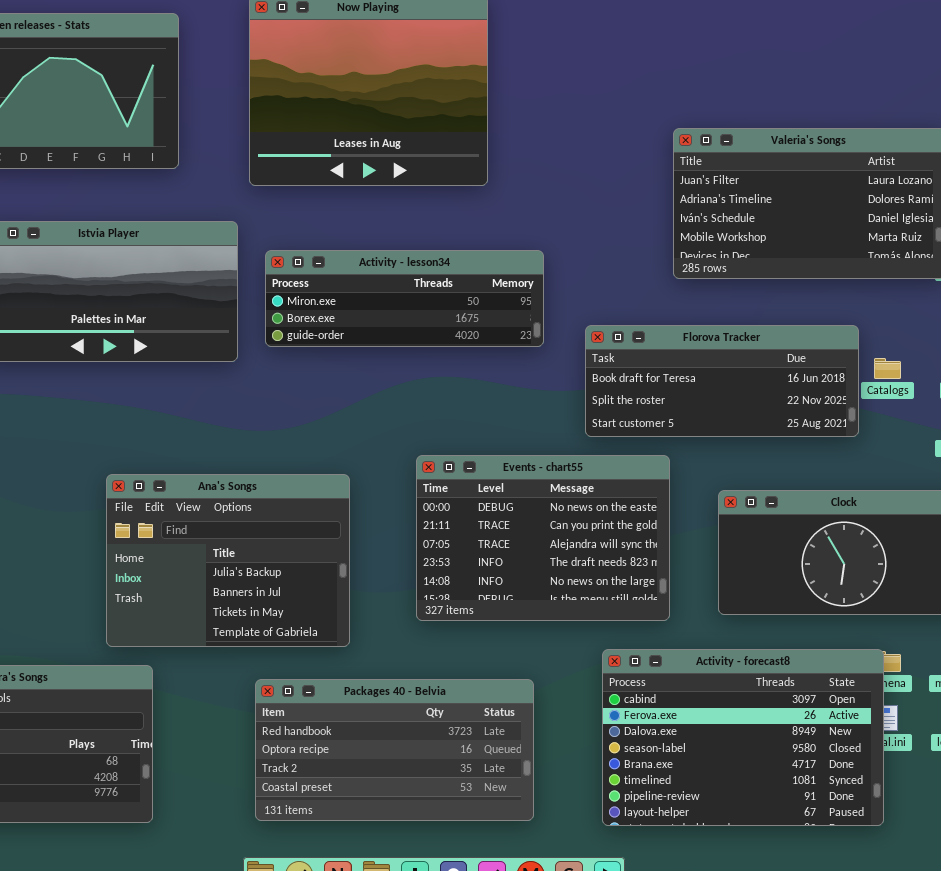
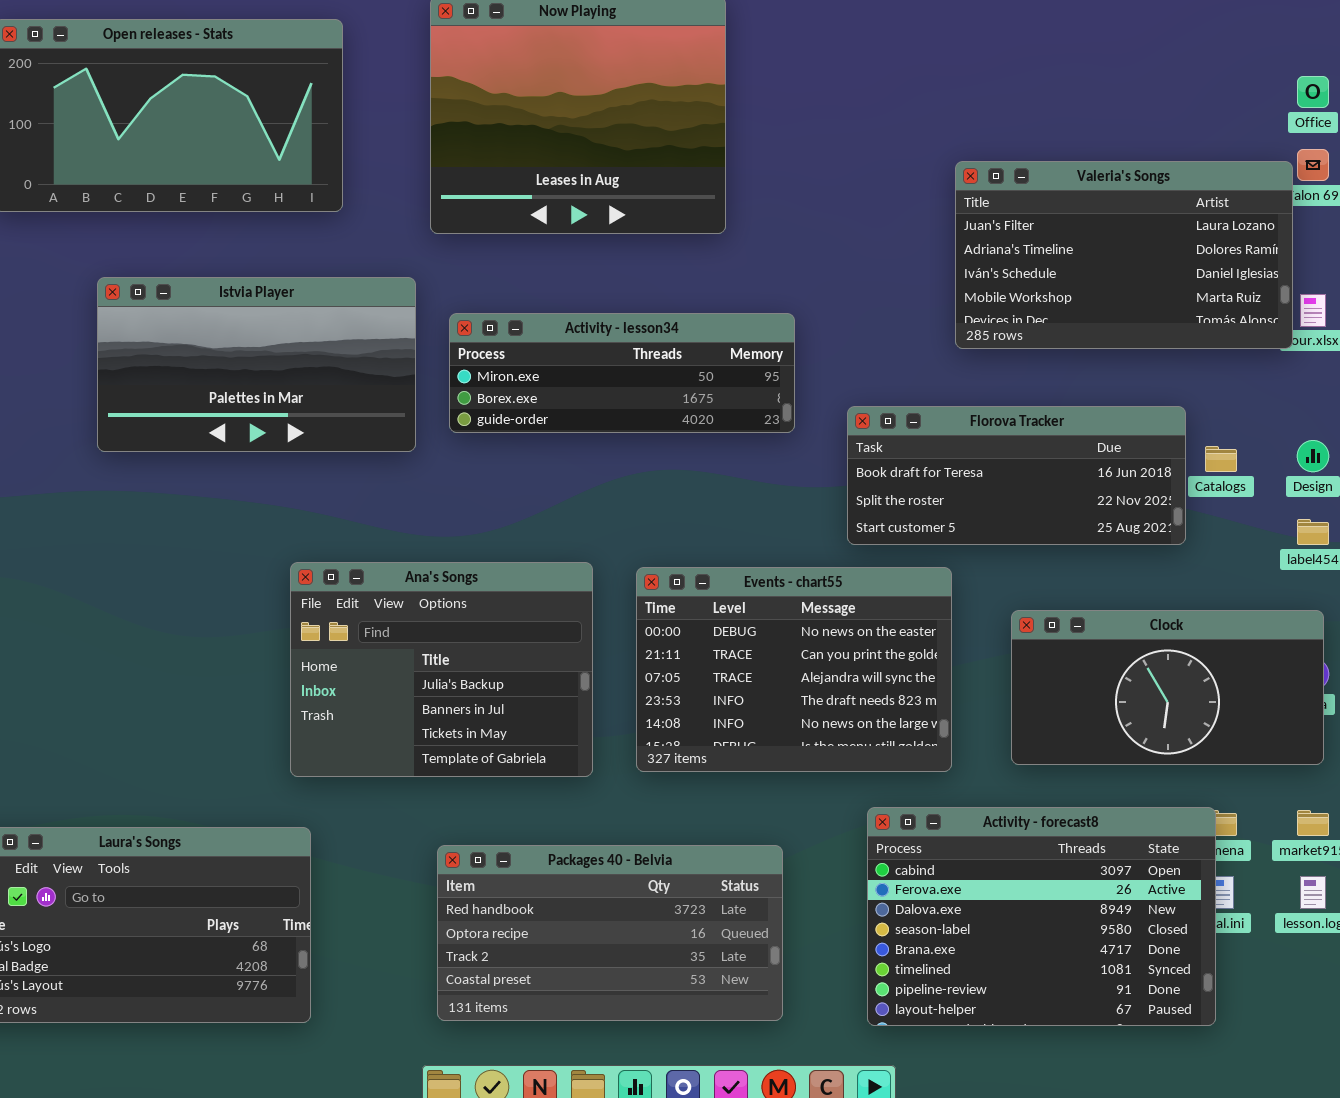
Ana's Songs: [106,474,350,647] -> [290,562,593,777], moved

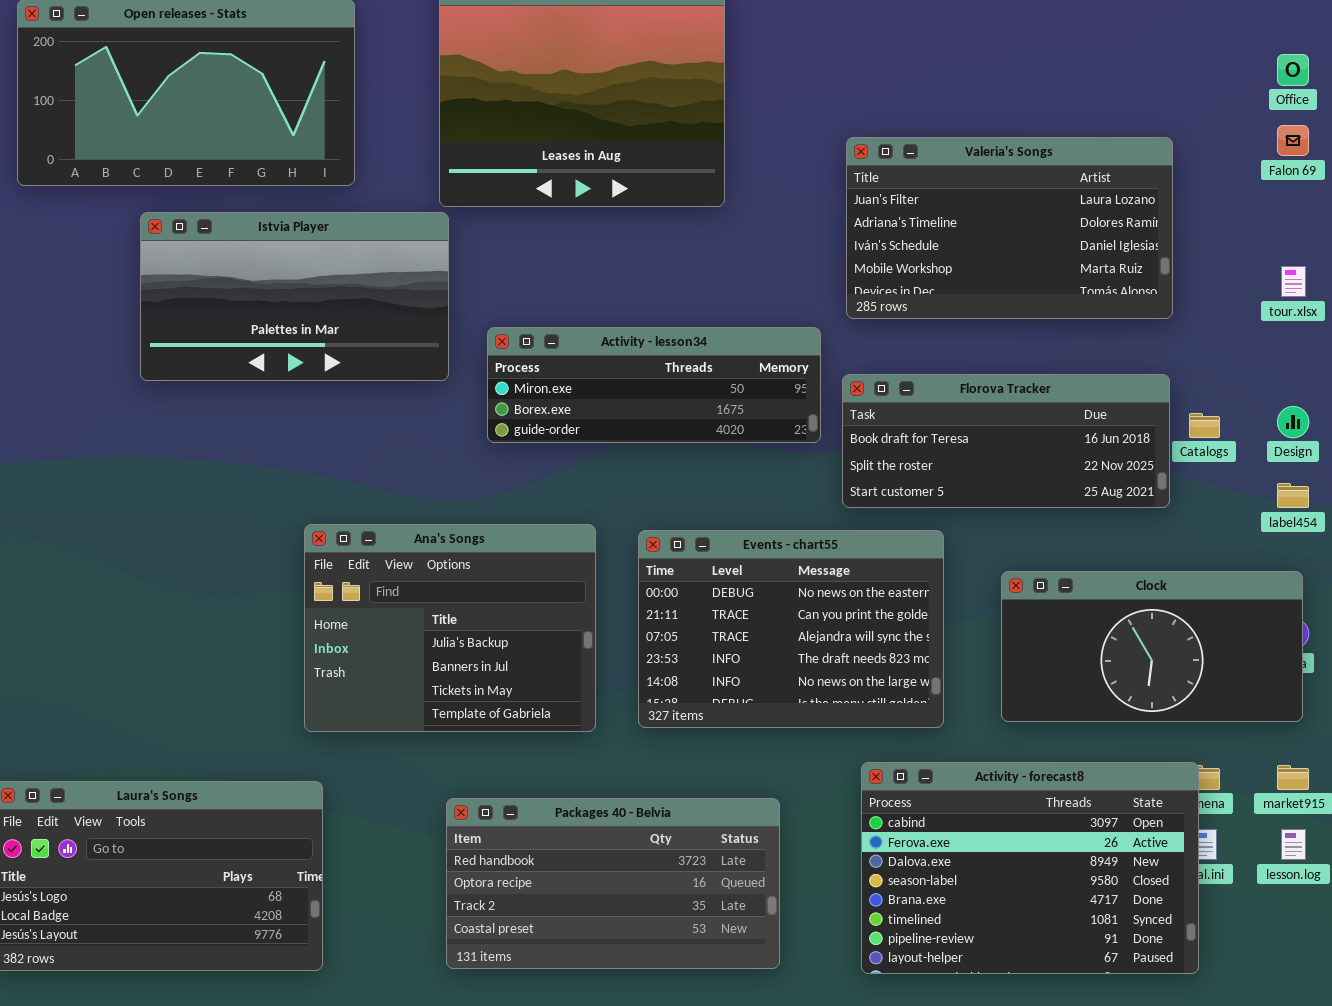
Valeria's Songs: [955,161,1293,349] -> [846,137,1173,319], moved
Istvia Player: [97,277,416,452] -> [140,212,449,381], moved
Activity - lesson34: [449,313,795,433] -> [487,327,821,443], moved

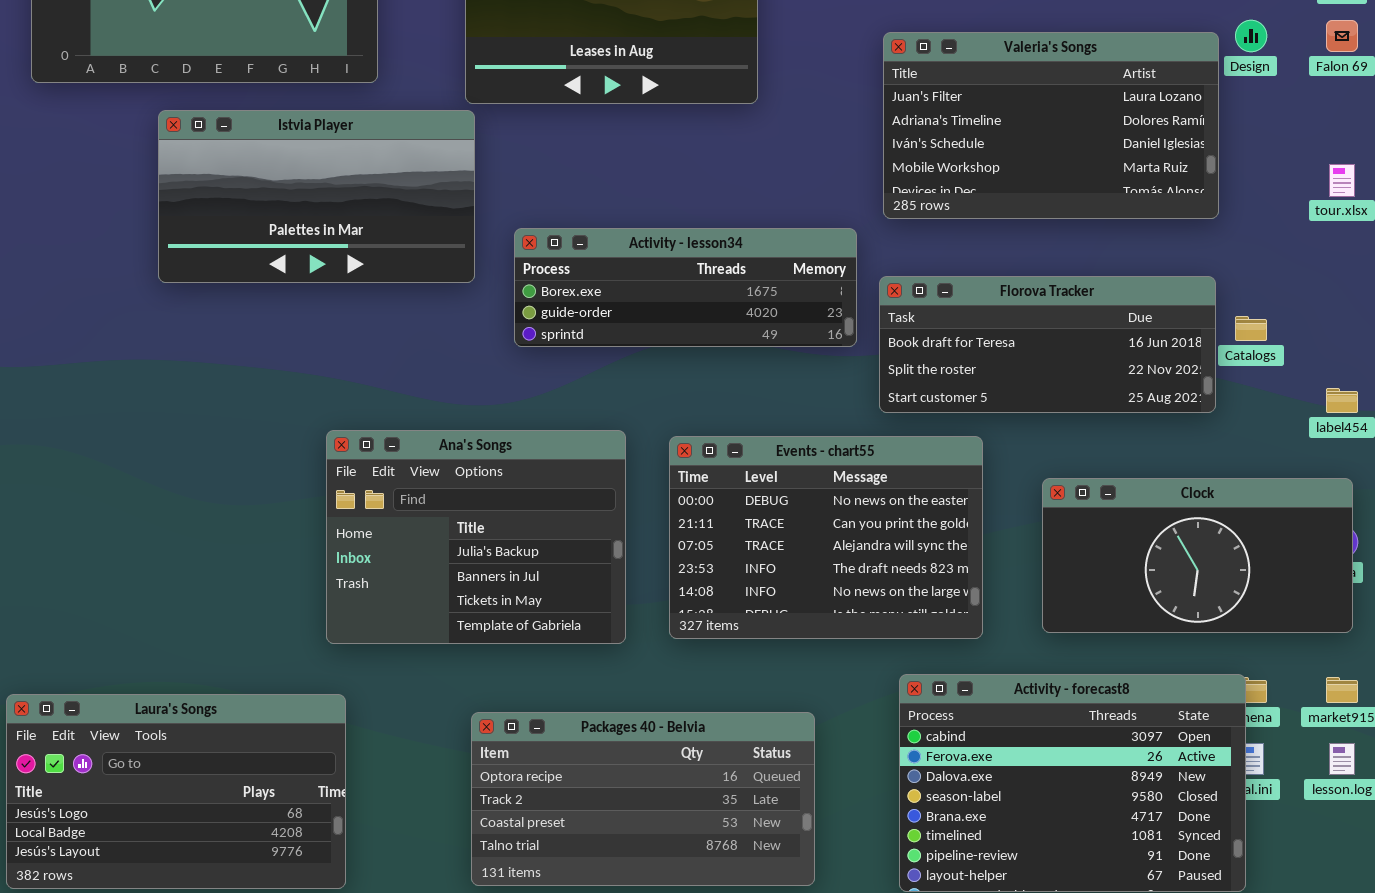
Activity - lesson34: [487,327,821,443] -> [514,228,857,347], scrolled down 1 row
Design: [1277,406,1309,438] -> [1235,20,1267,52], moved
Packages 40 - Belvia: [446,798,780,969] -> [471,712,815,886], scrolled down 1 row

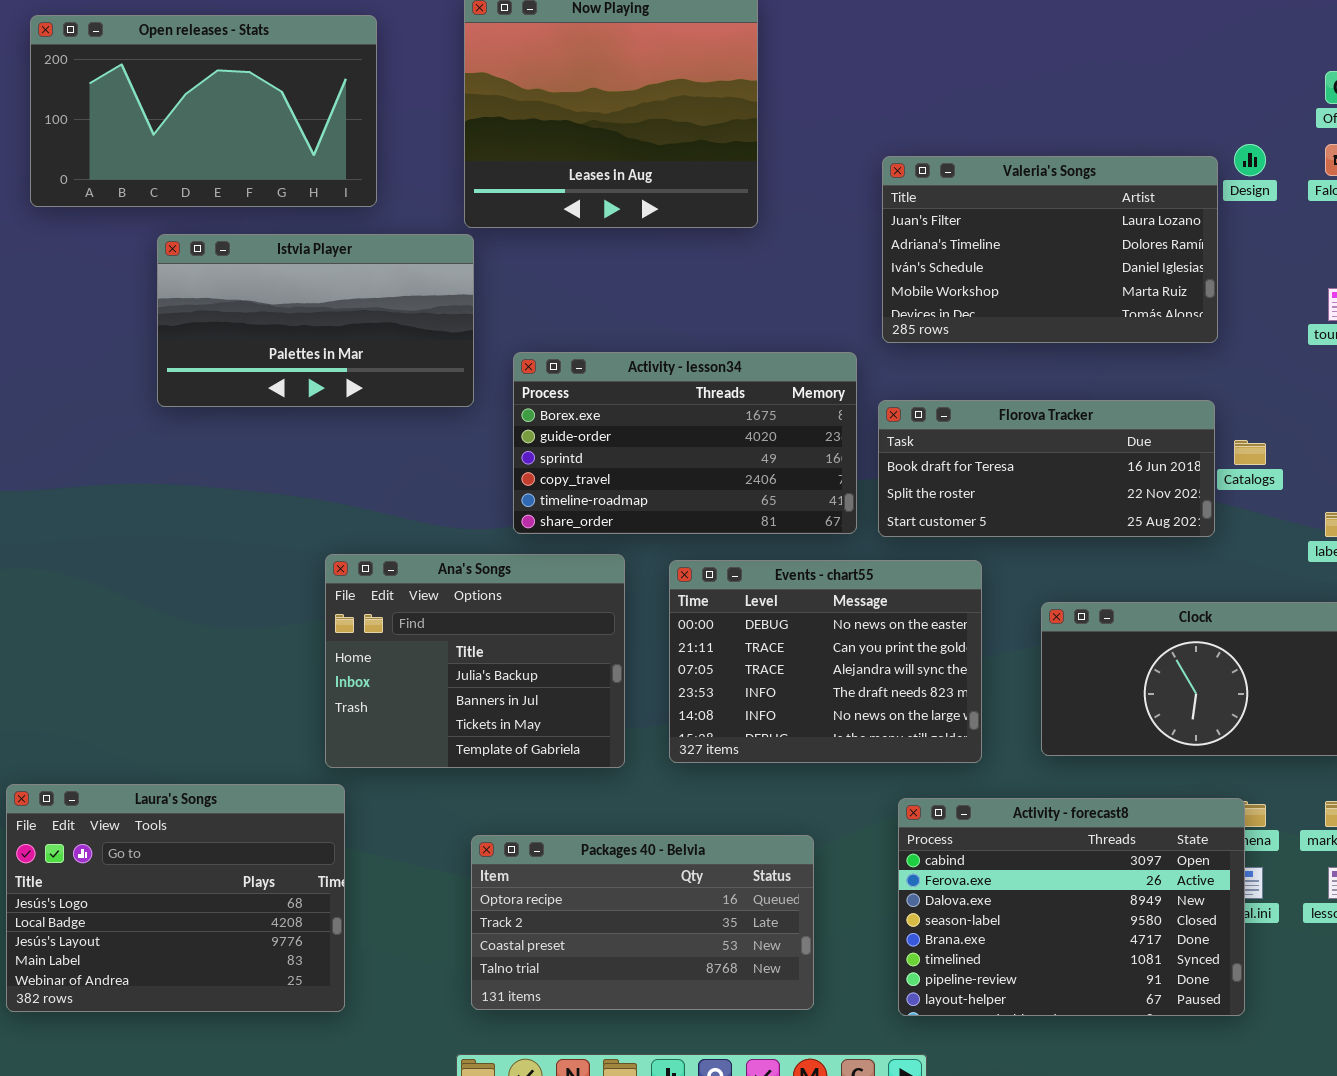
Activity - lesson34: [514,228,857,347] -> [513,352,857,534], resized
Laura's Songs: [6,694,346,889] -> [6,784,345,1012], resized

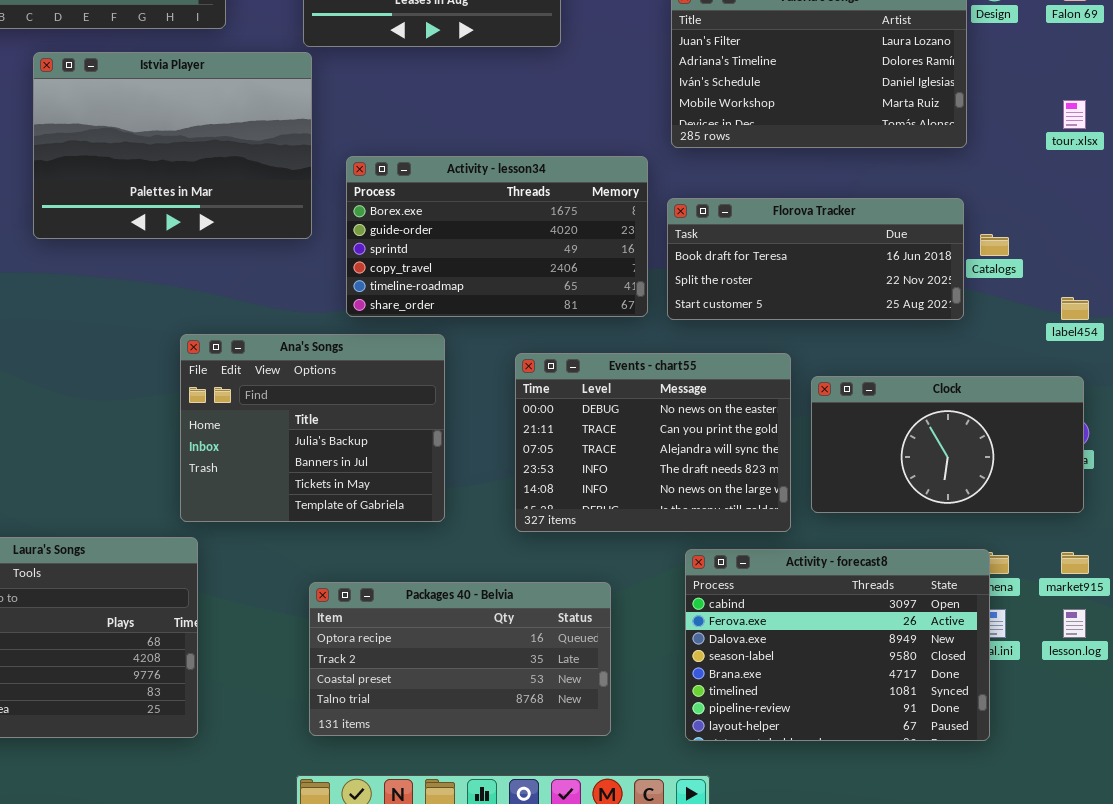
Istvia Player: [157,234,474,407] -> [33,52,312,239], resized
Events - chart55: [669,560,982,763] -> [515,353,791,532], moved

